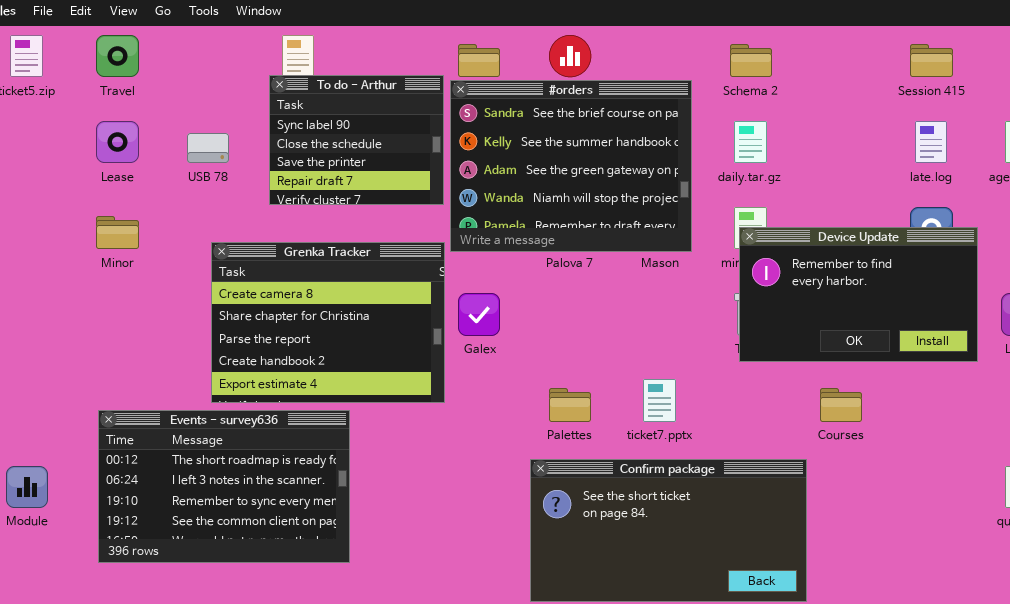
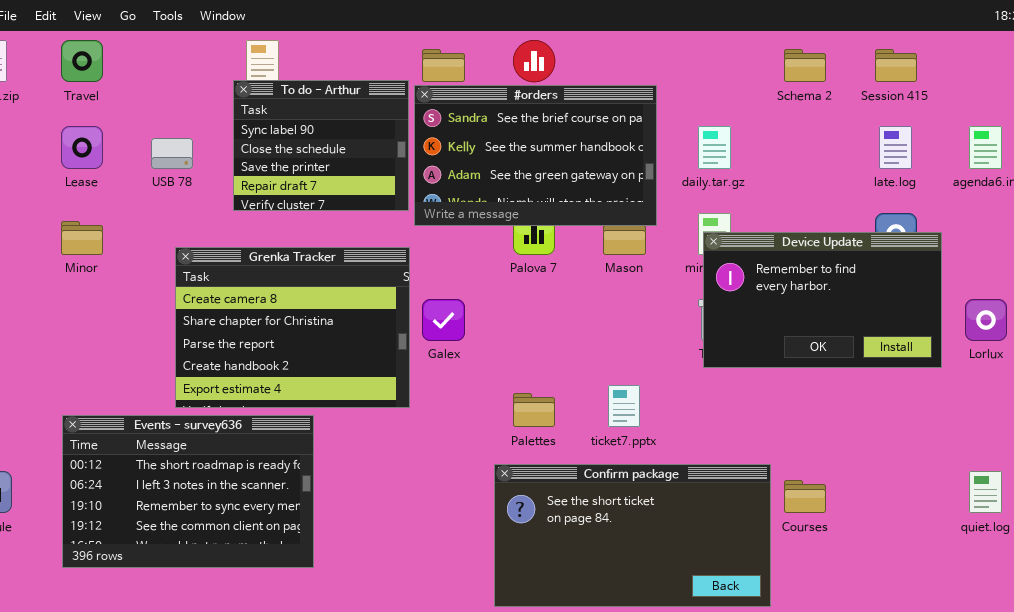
Schema 2: [730,44,772,77] -> [784,49,826,82], moved
#orders: [450,80,692,252] -> [414,85,657,226], resized
Courses: [820,388,862,422] -> [784,480,826,513], moved

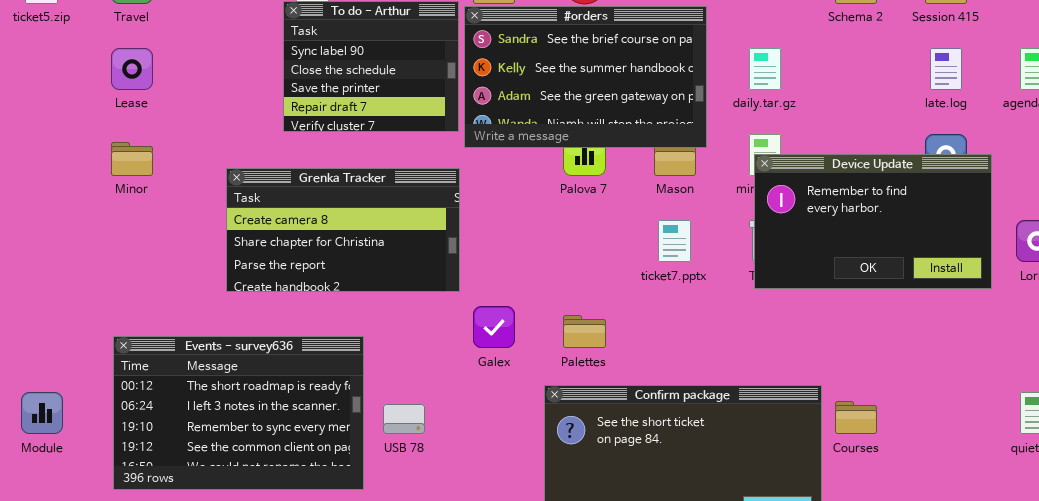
USB 78: [151,138,193,169] -> [383,404,425,434], moved
Grenka Tracker: [175,247,410,408] -> [226,168,460,292], resized
Galex: [422,299,465,341] -> [473,306,515,348], moved
ticket7.pptx: [608,385,640,427] -> [658,220,691,262], moved

